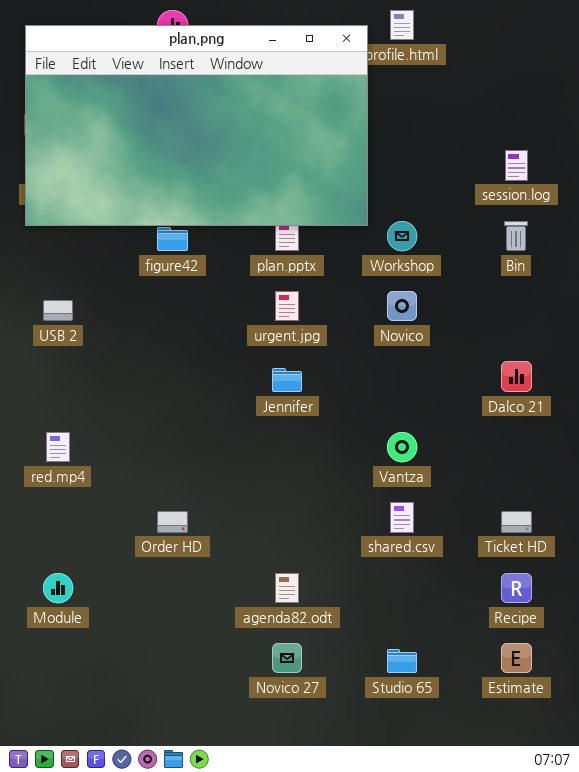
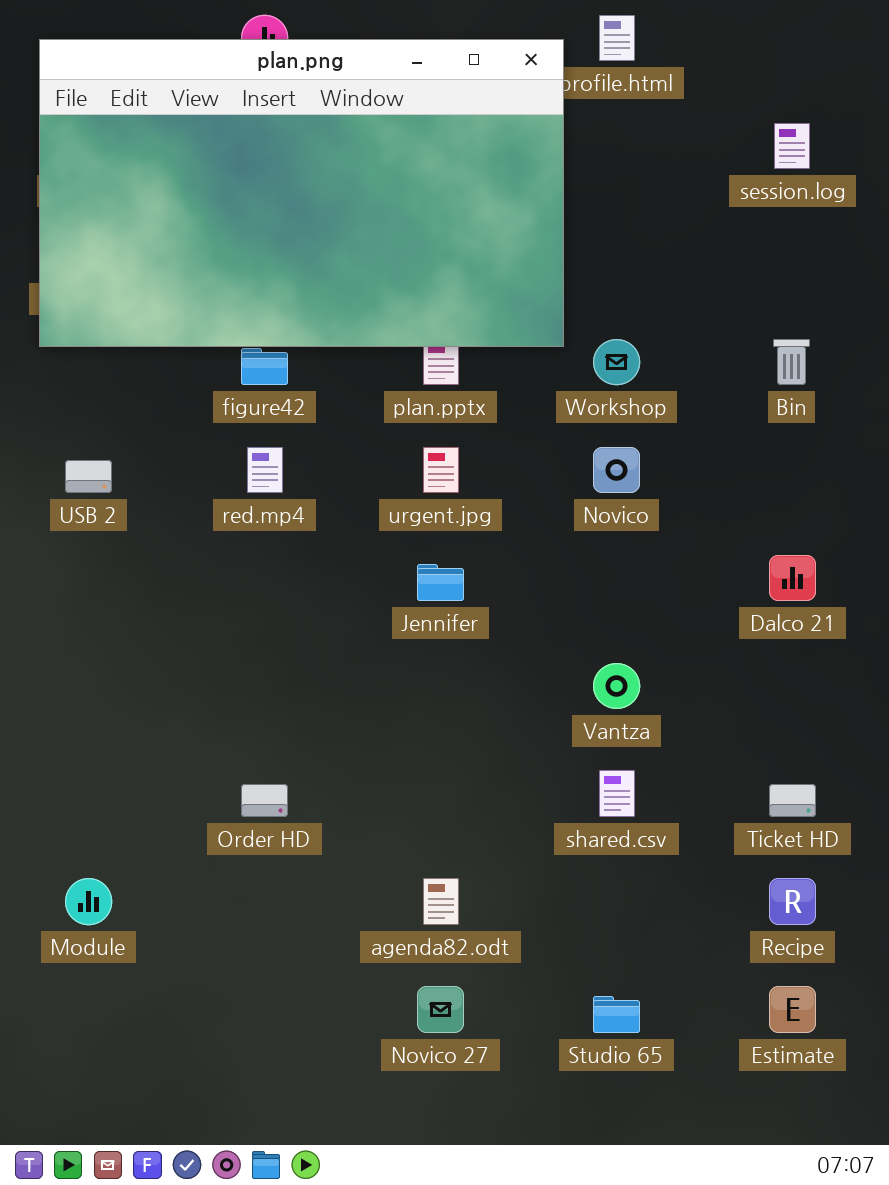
session.log: [505,150,528,181] -> [774,123,810,169], moved
red.mp4: [46,432,70,462] -> [247,447,283,493], moved

